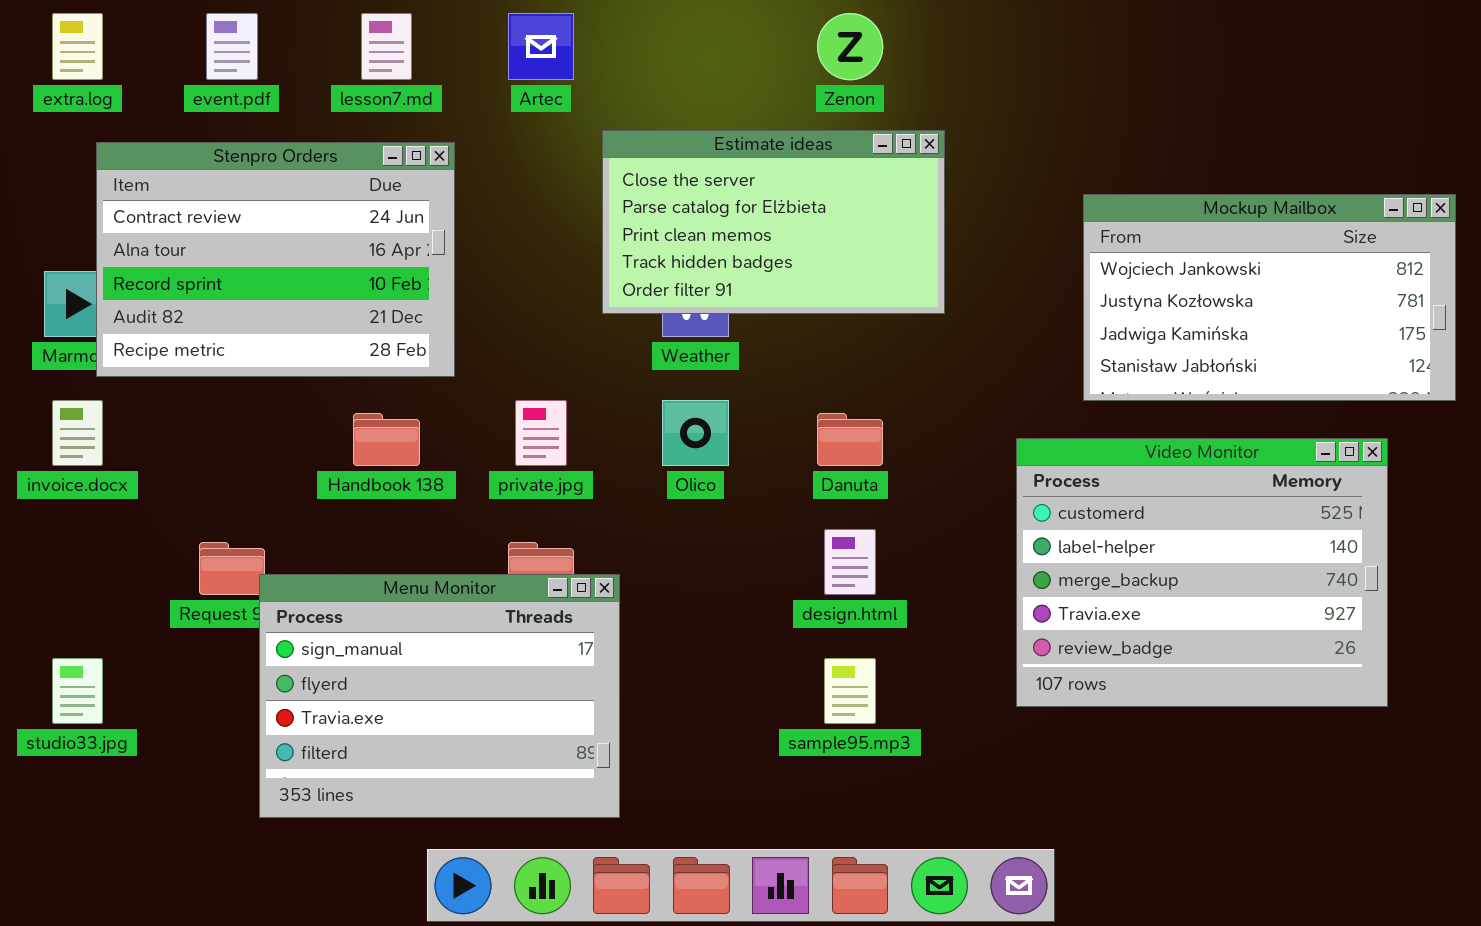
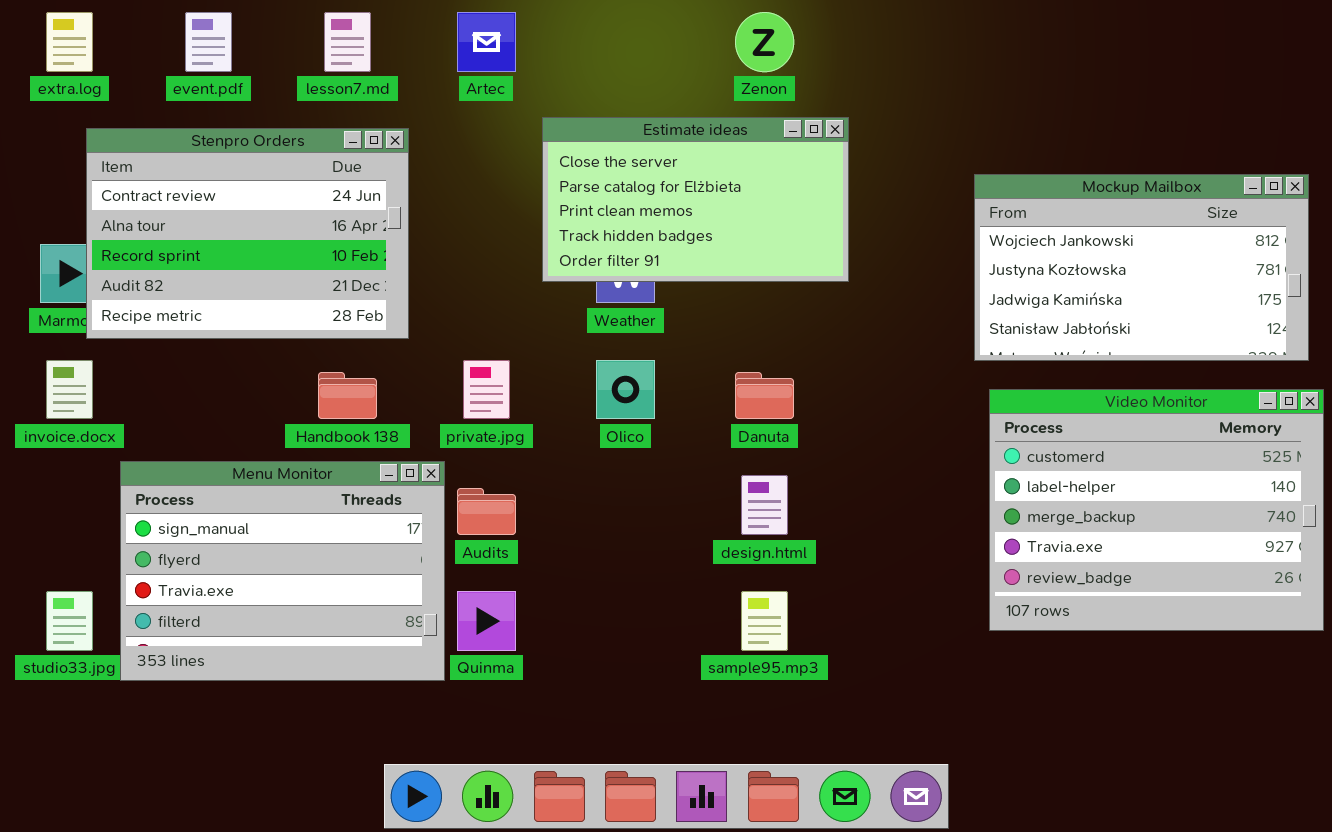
Video Monitor: [1016,438,1388,707] -> [989,389,1324,631], moved
Menu Monitor: [259,574,620,818] -> [120,461,445,681], moved

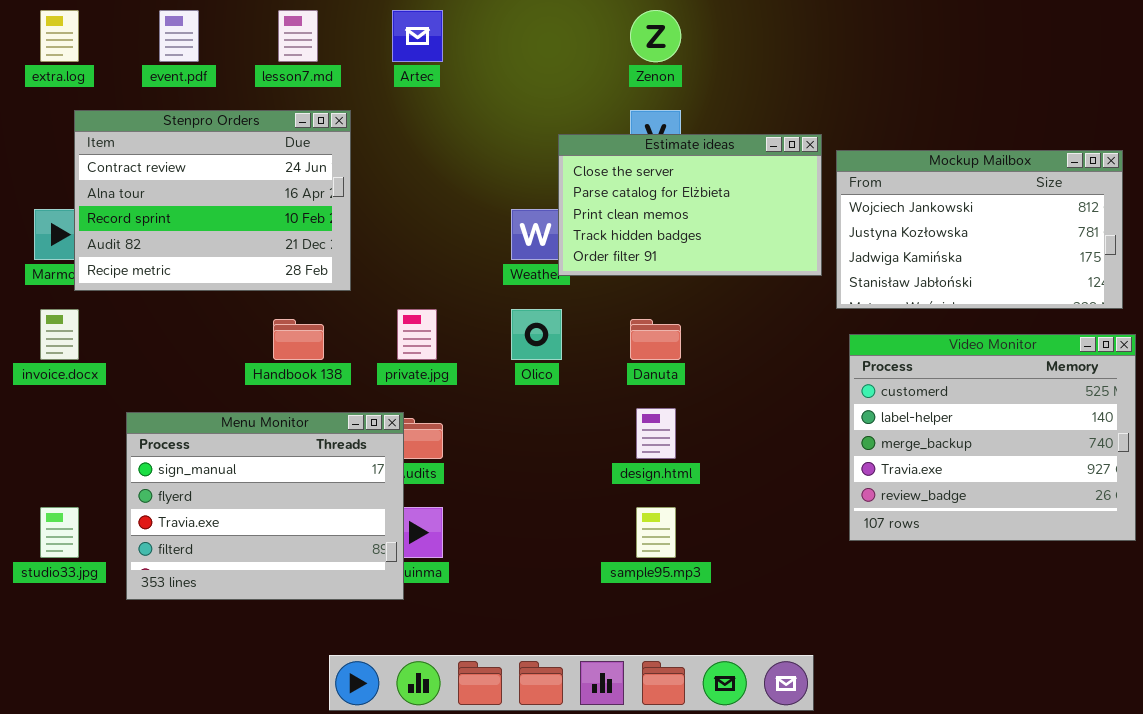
Estimate ideas: [542,117,849,282] -> [558,134,822,276], moved
Menu Monitor: [120,461,445,681] -> [126,412,404,600], moved

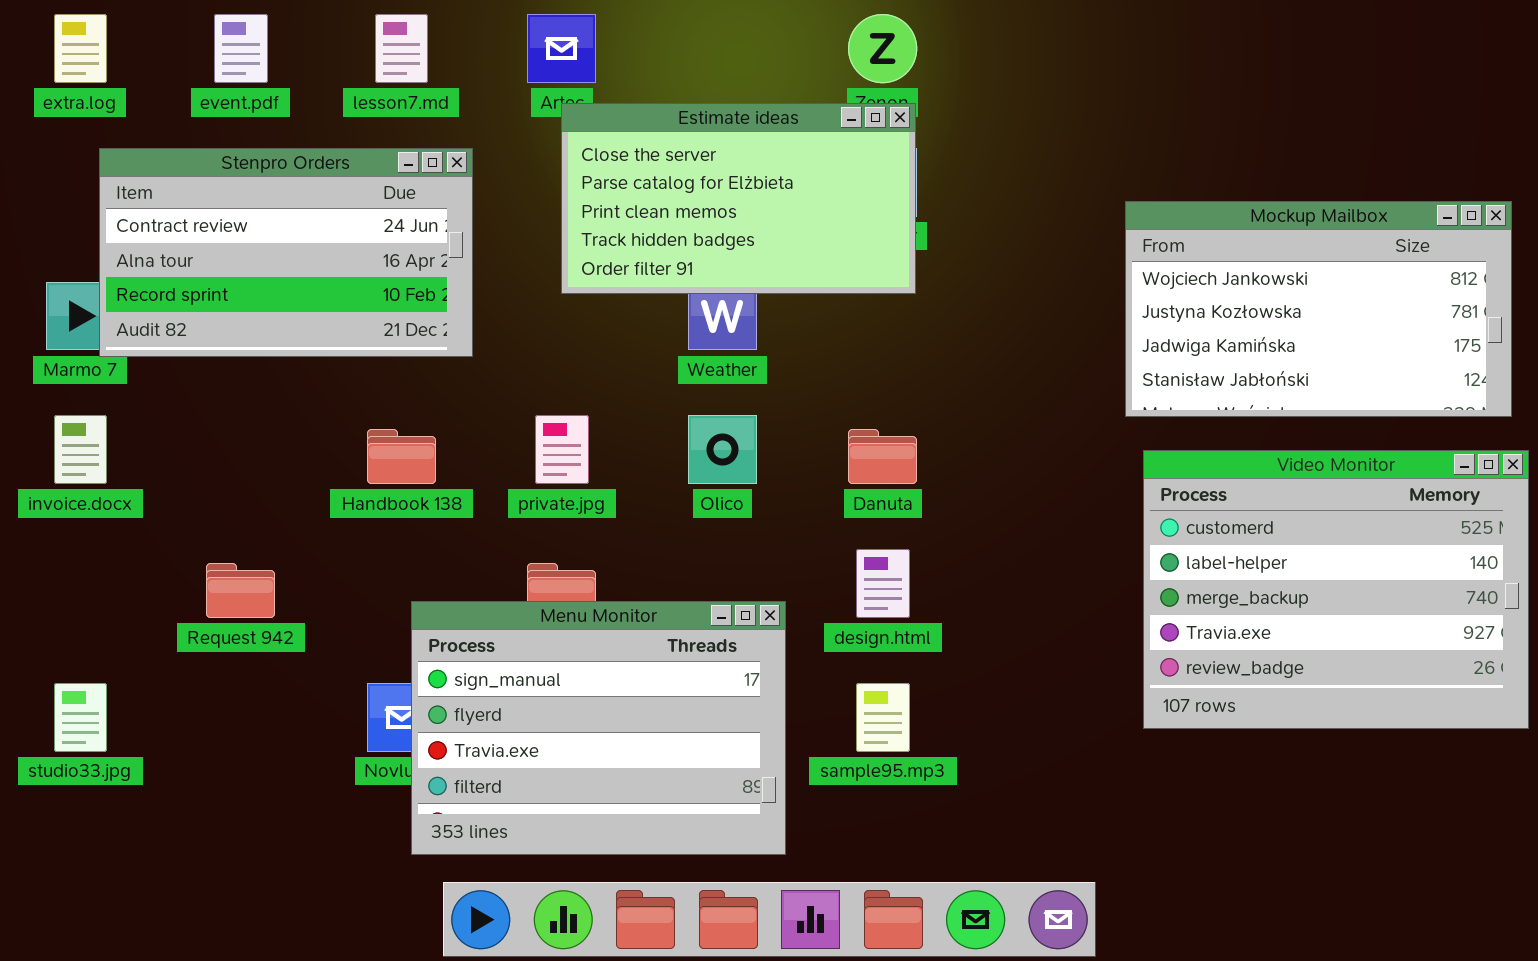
Stenpro Orders: [74,110,351,291] -> [99,148,473,357], resized
Estimate ideas: [558,134,822,276] -> [561,103,916,294], moved
Menu Monitor: [126,412,404,600] -> [411,601,786,855], moved

